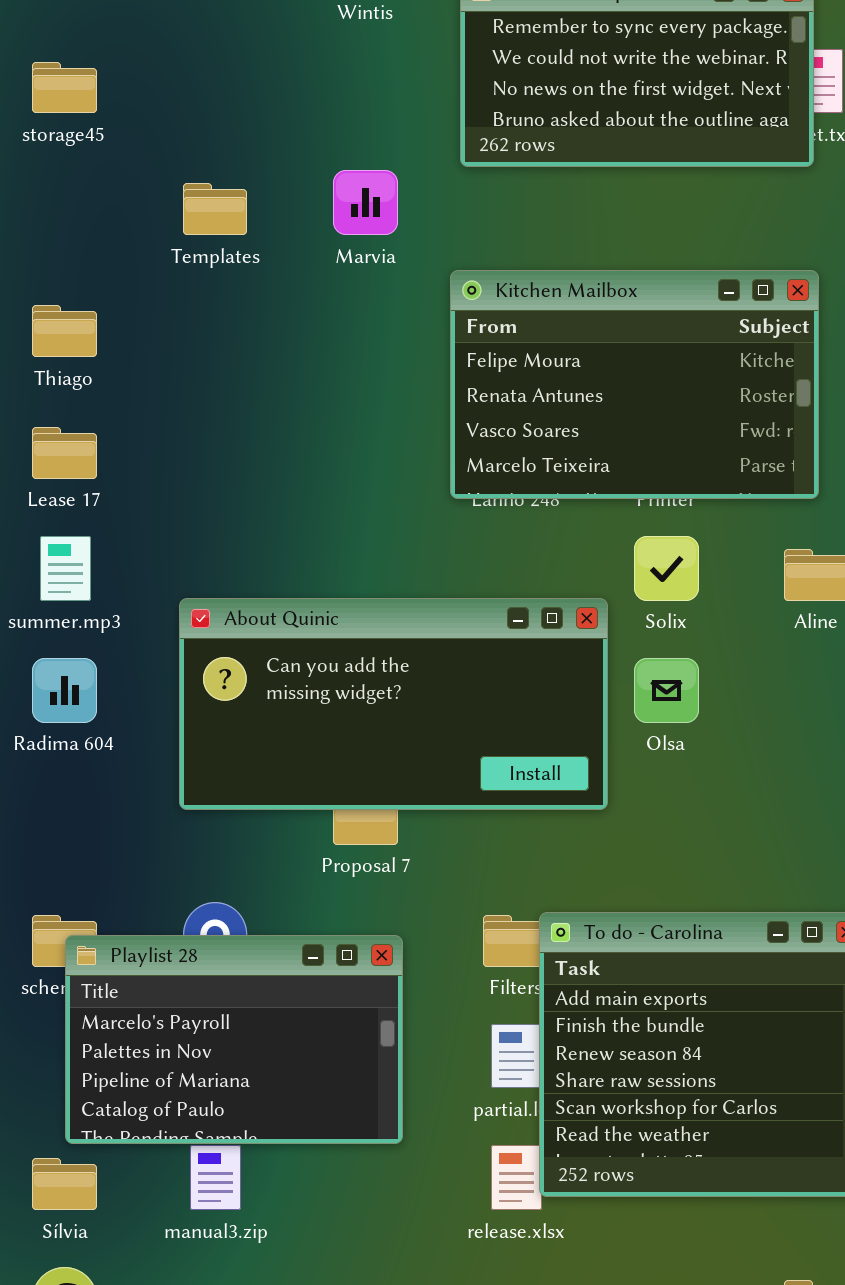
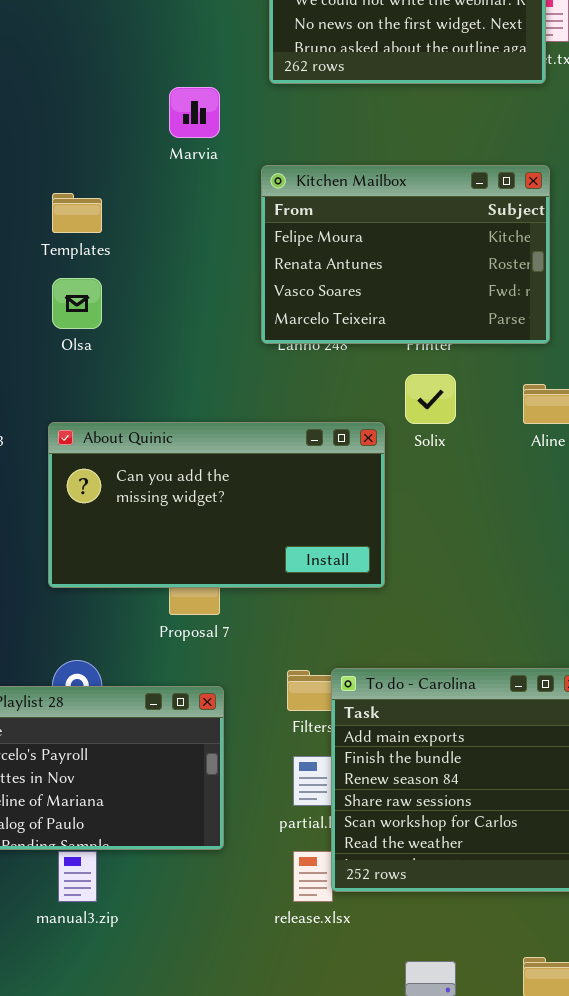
Templates: [183,183,247,235] -> [52,193,102,233], moved
Olsa: [634,658,699,723] -> [52,278,102,329], moved

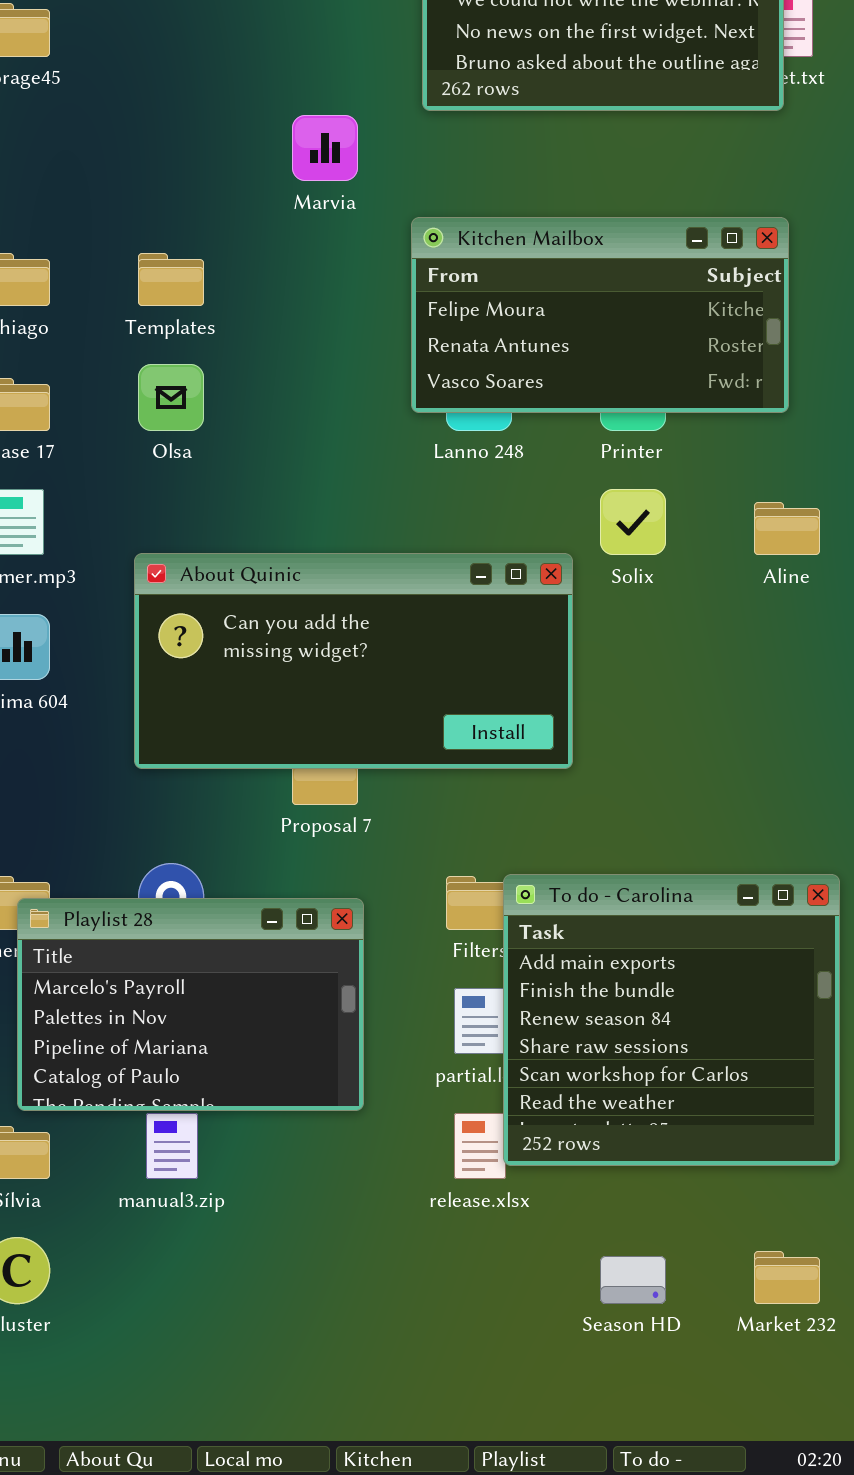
Kitchen Mailbox: [261,165,550,344] -> [411,217,789,413], resized

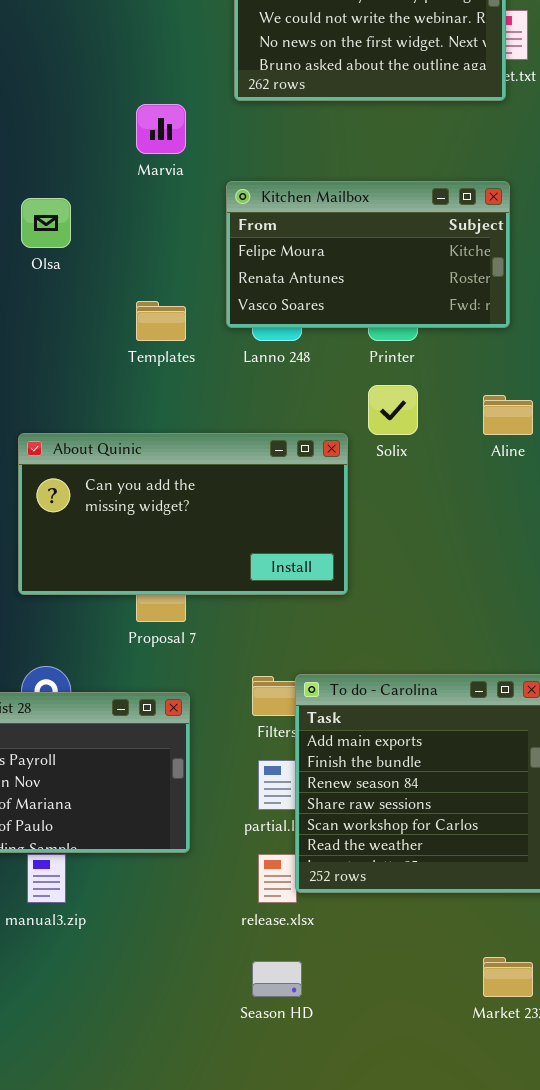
Templates: [138,253,204,306] -> [136,301,186,341], moved
Olsa: [138,364,204,431] -> [21,198,71,248], moved
Season HD: [600,1256,666,1304] -> [252,961,302,997], moved

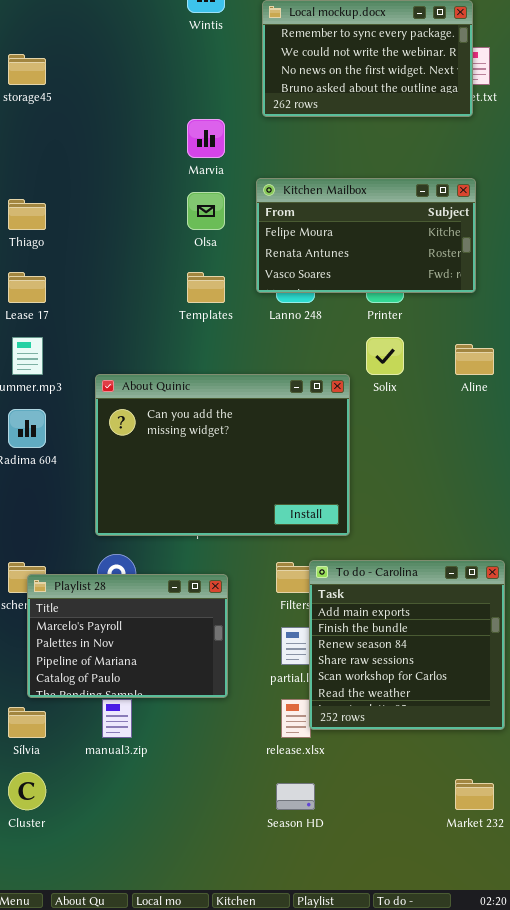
Olsa: [21,198,71,248] -> [187,192,225,230], moved
About Quinic: [18,433,348,595] -> [95,374,350,536], resized

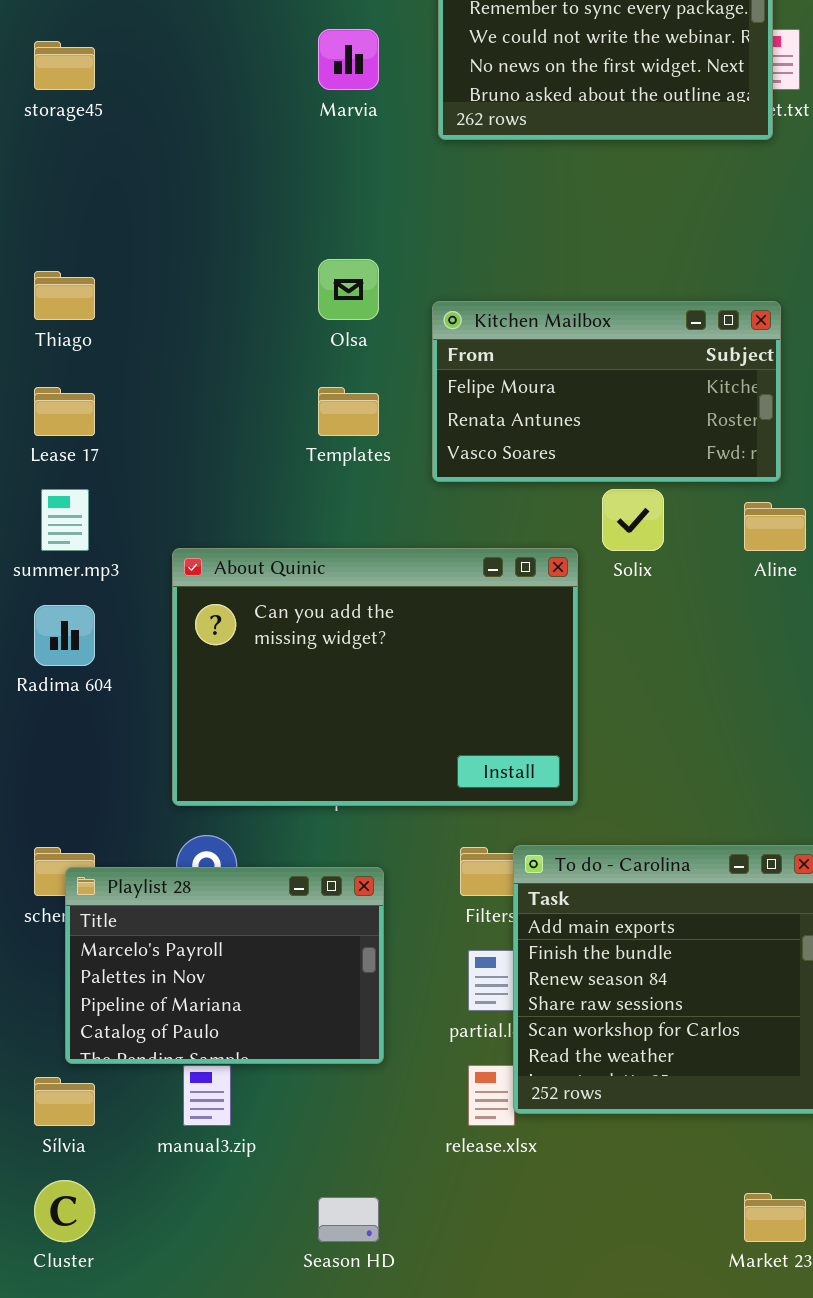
Marvia: [187,119,225,158] -> [318,29,379,90], moved
Kitchen Mailbox: [256,178,476,293] -> [432,301,781,482], moved
Season HD: [276,783,315,810] -> [318,1197,379,1242], moved

